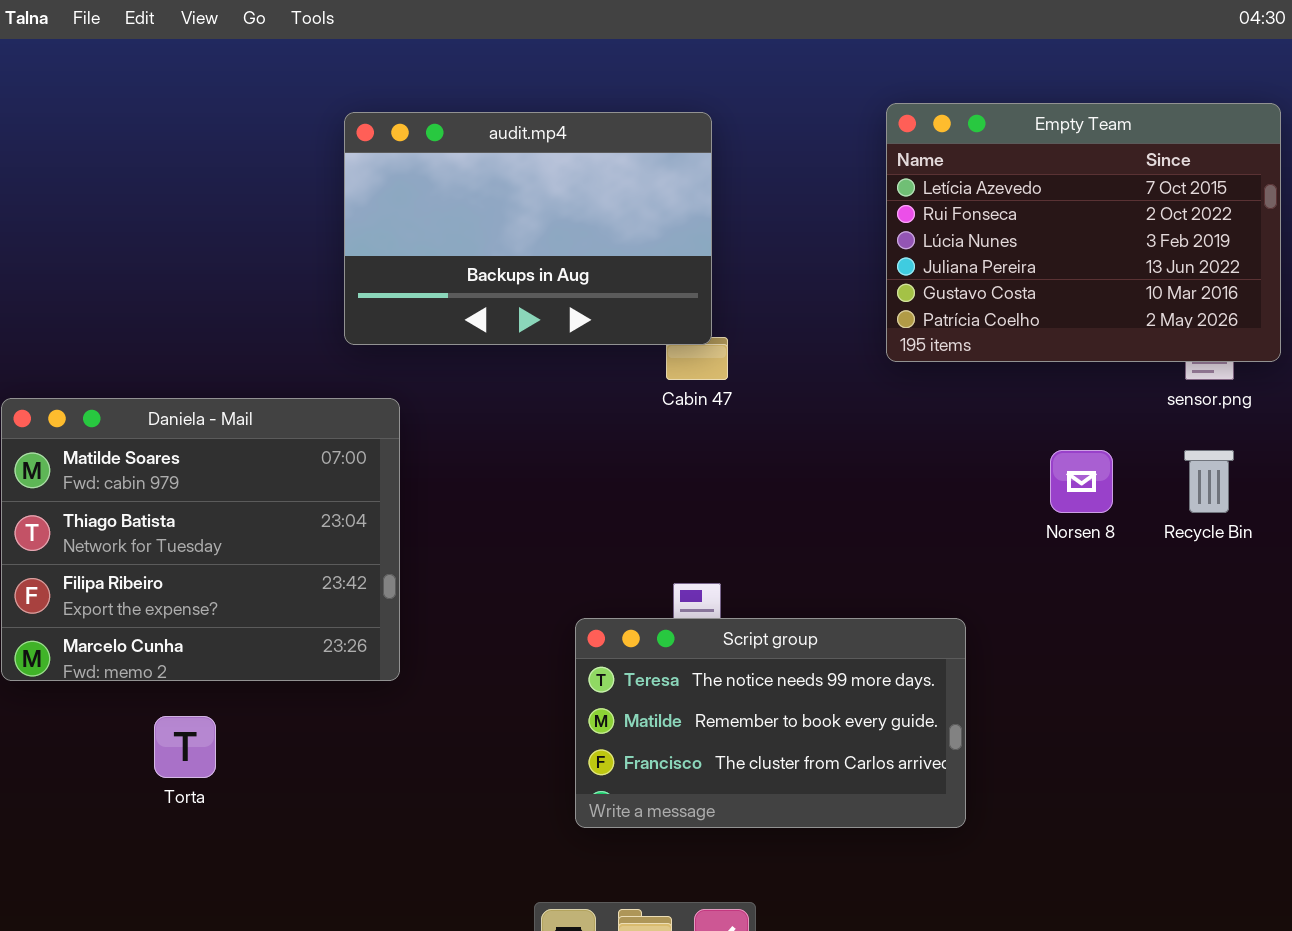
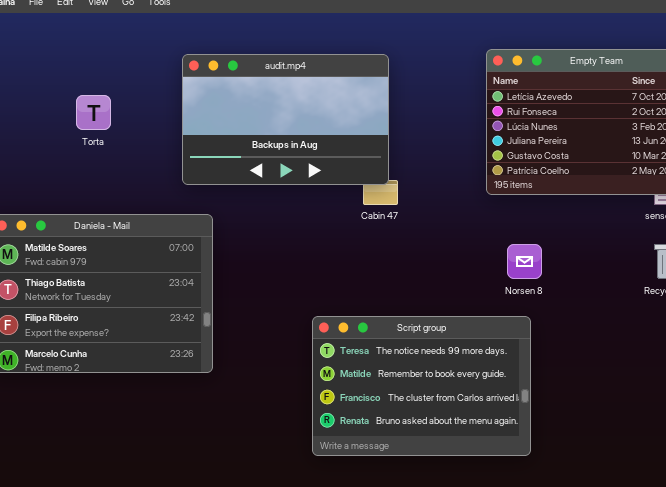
Norsen 8: [1050,450,1113,513] -> [507,244,542,279], moved
Script group: [575,618,966,828] -> [312,316,531,456], resized
Torta: [154,716,216,778] -> [76,95,111,130], moved

